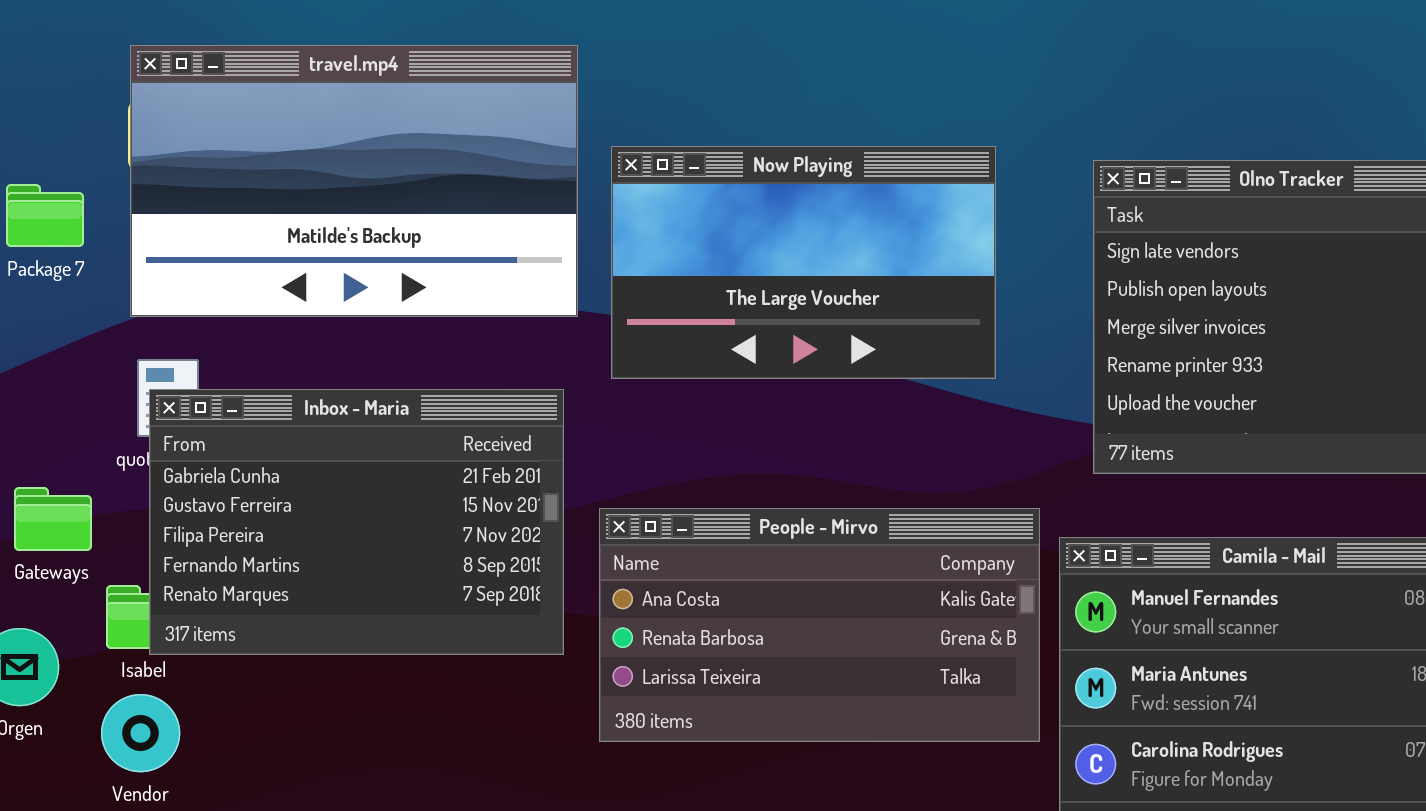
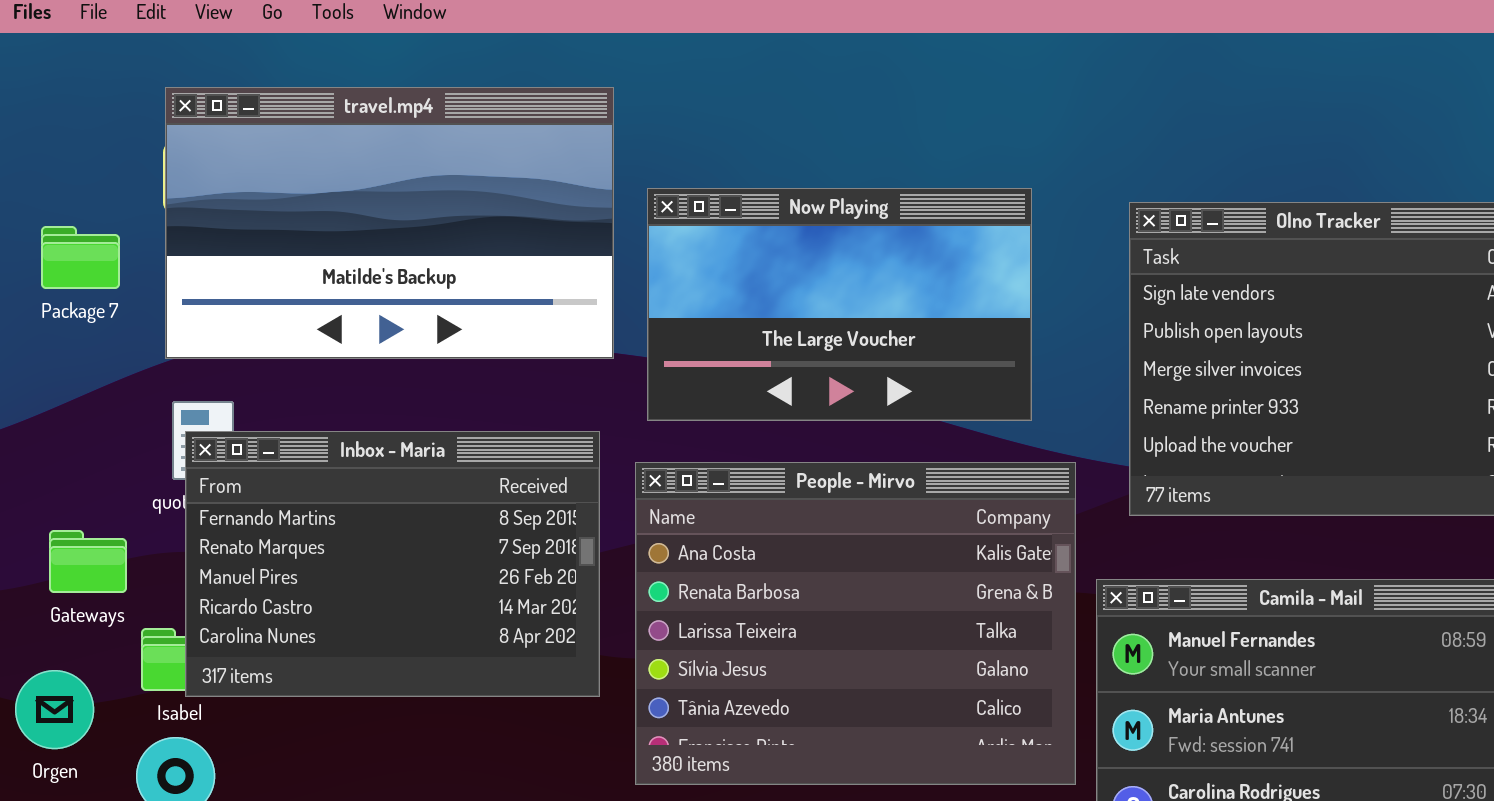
Inbox - Maria: [149,389,564,655] -> [185,431,600,697], scrolled down 3 rows
People - Mirvo: [599,508,1040,742] -> [635,462,1076,785], resized

